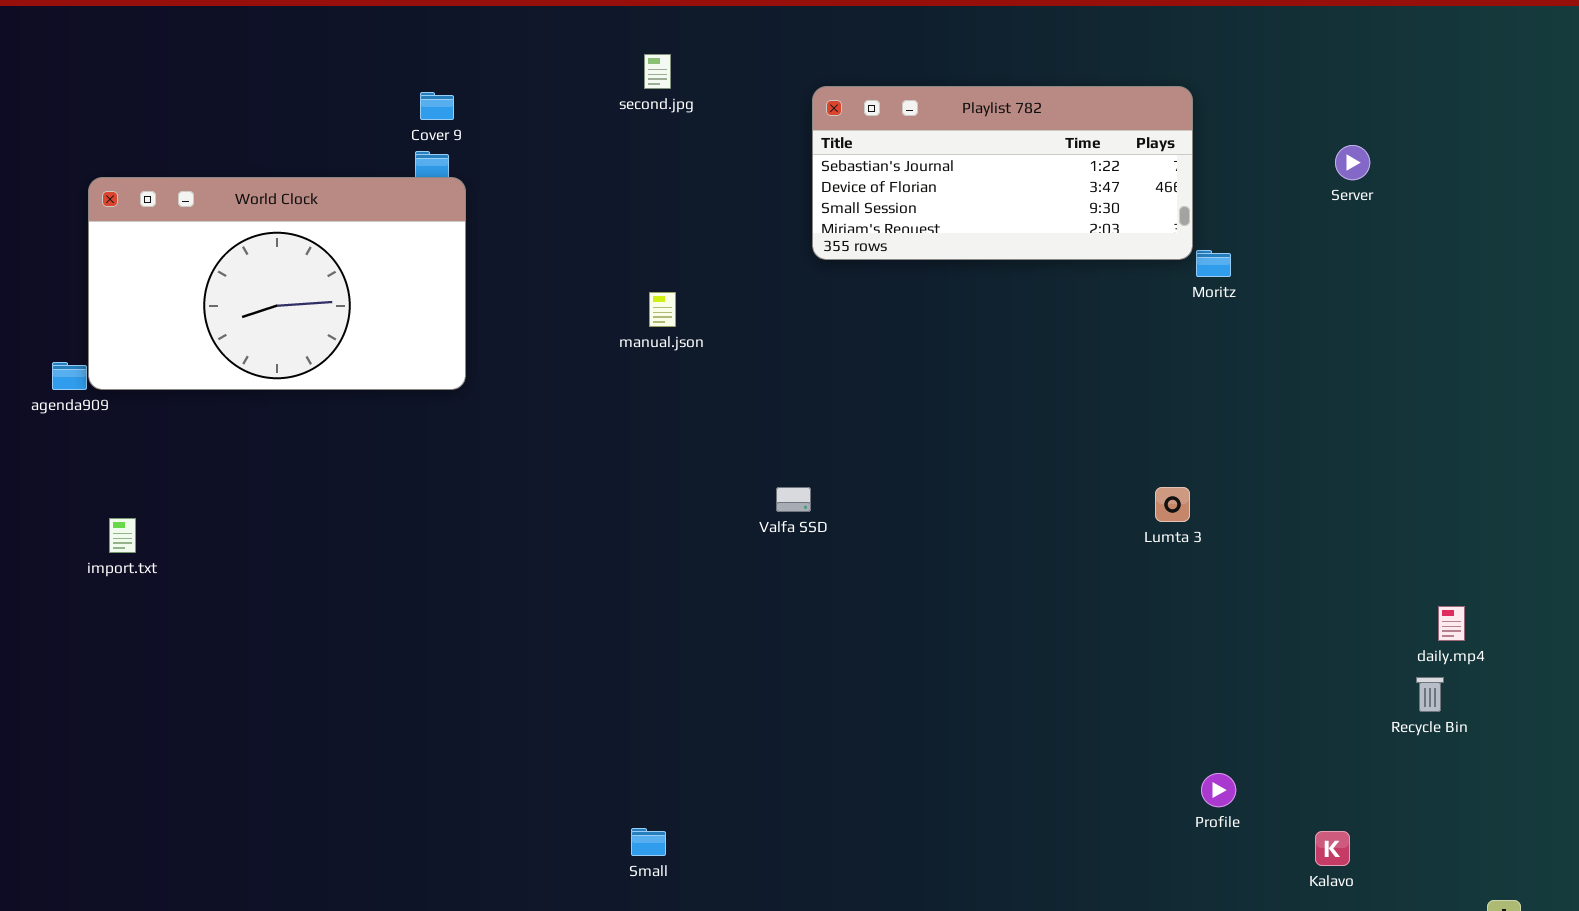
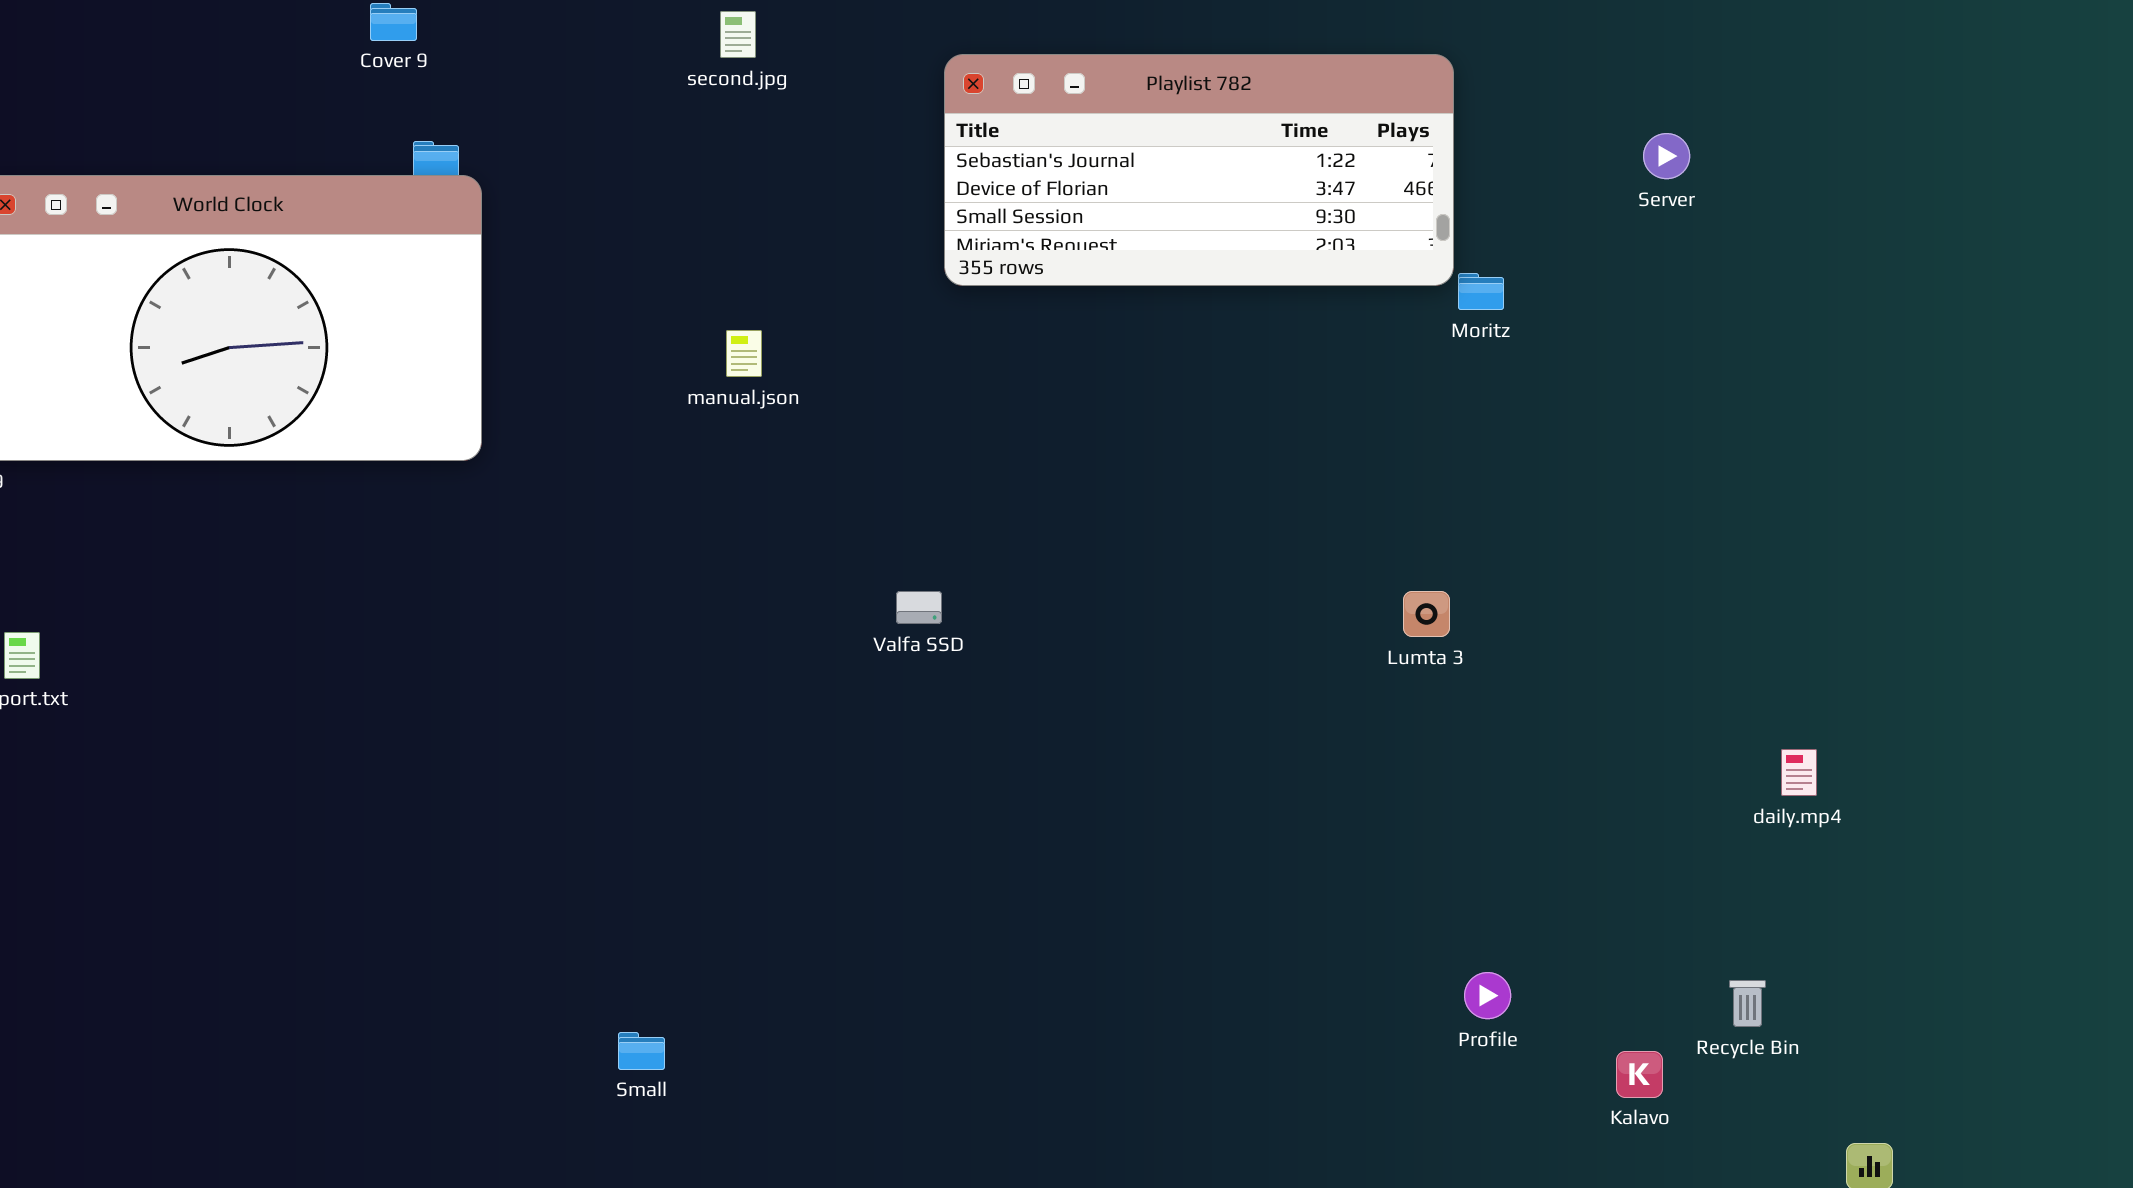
Cover 9: [420,92,454,120] -> [370,3,417,41], moved
Recycle Bin: [1416,677,1444,712] -> [1729,980,1766,1027], moved
Small: [631,828,666,856] -> [618,1032,665,1070], moved

